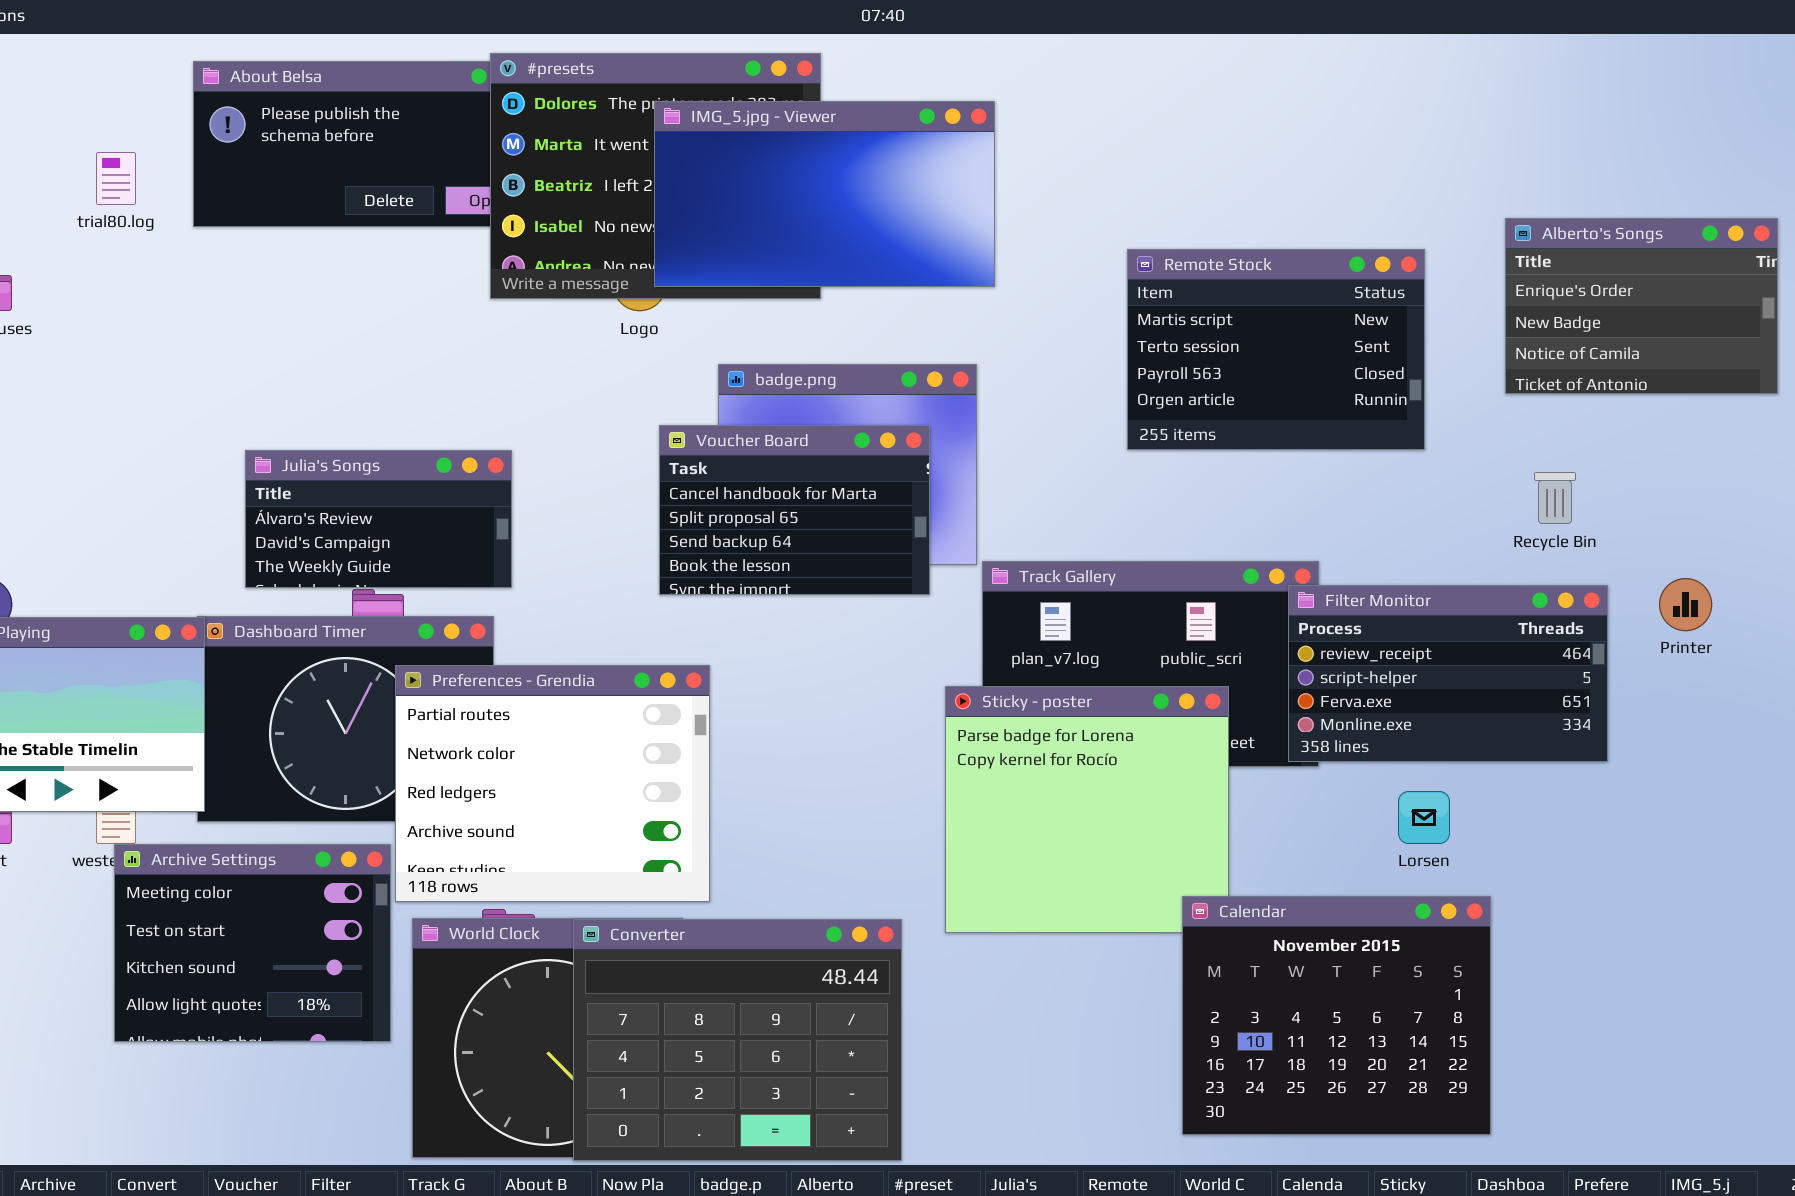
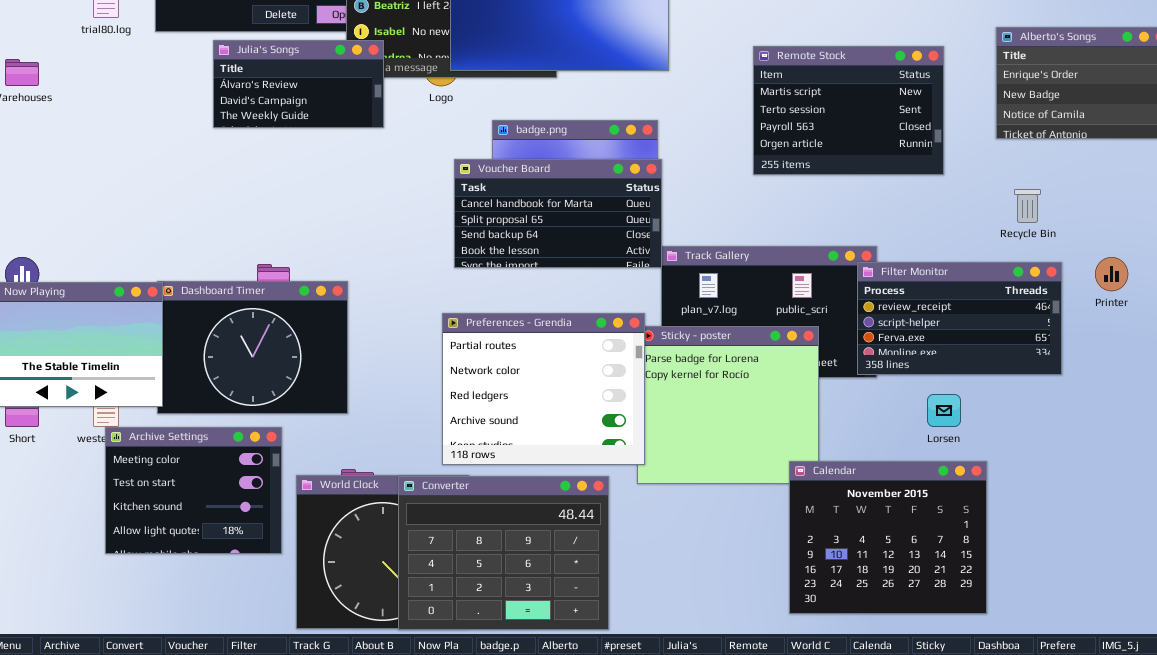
Voucher Board: [659,425,930,595] -> [454,159,662,268], resized
Julia's Songs: [245,450,512,588] -> [213,40,384,128], moved
Preferences - Grendia: [395,665,710,902] -> [442,313,645,465], moved

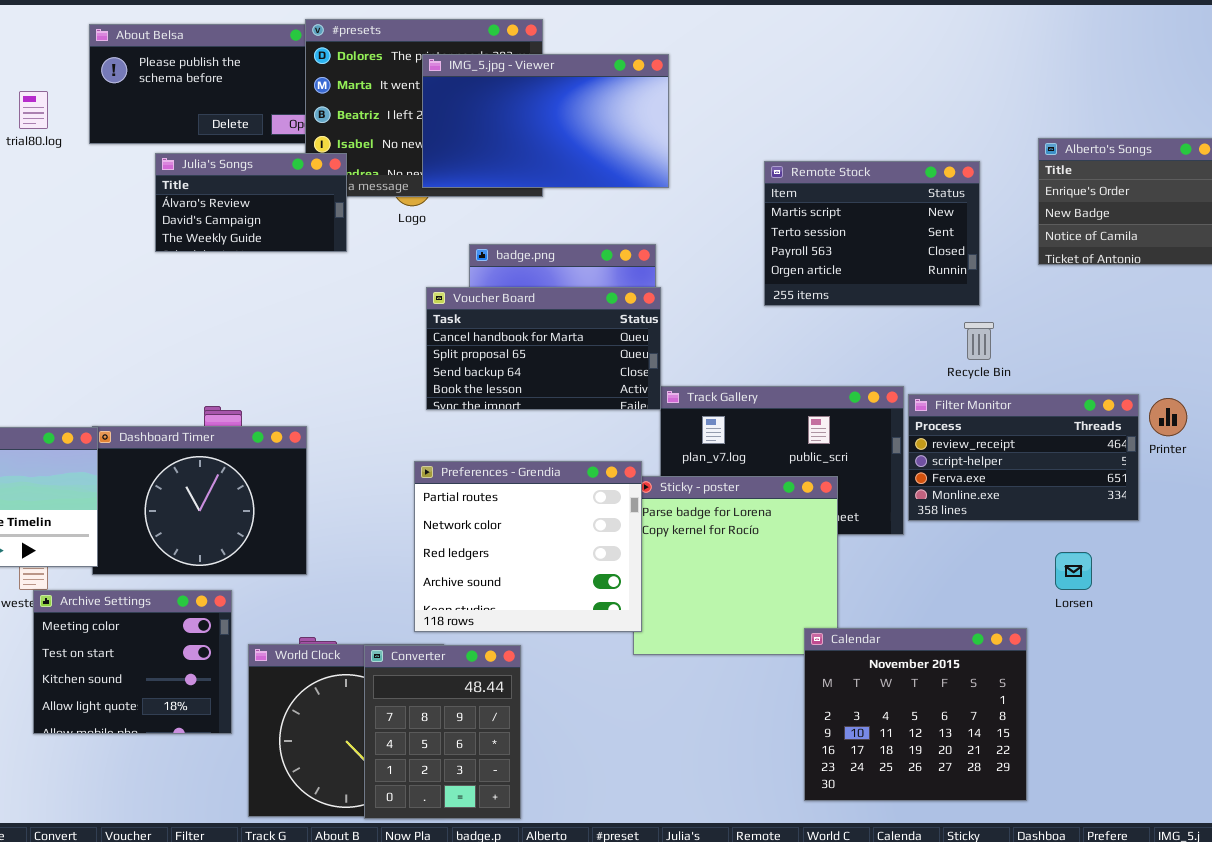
Recycle Bin: [1014,189,1041,223] -> [964,322,994,360], moved
Filter Monitor: [857,262,1062,375] -> [908,394,1139,521], moved
Lorsen: [927,394,961,427] -> [1055,552,1092,590], moved
Converter: [398,476,609,630] -> [364,645,521,819], resized

